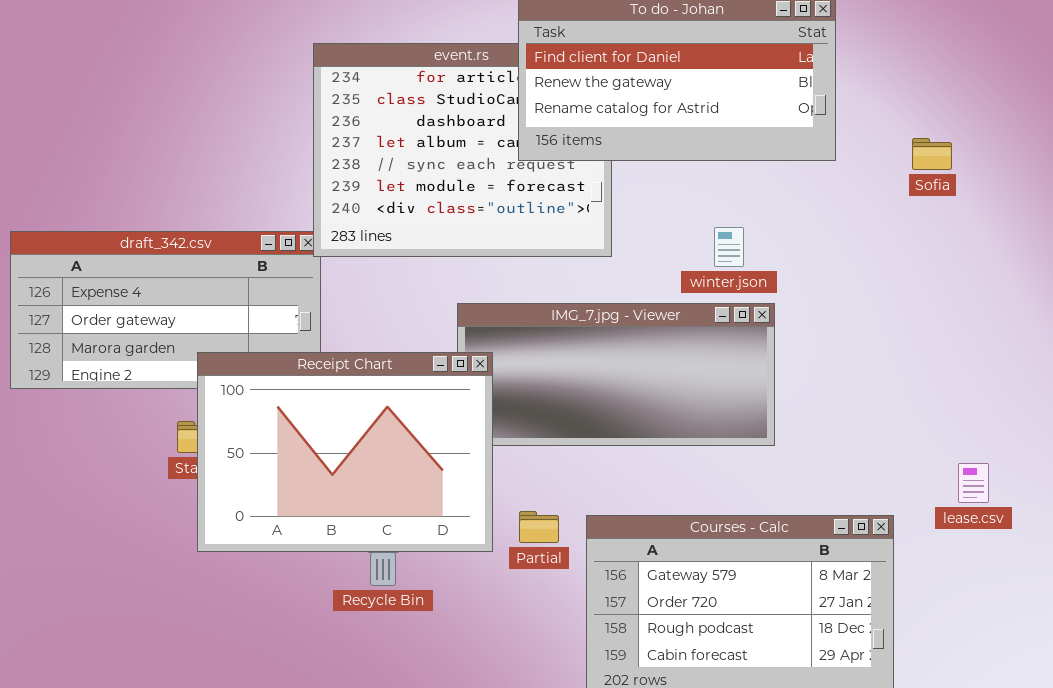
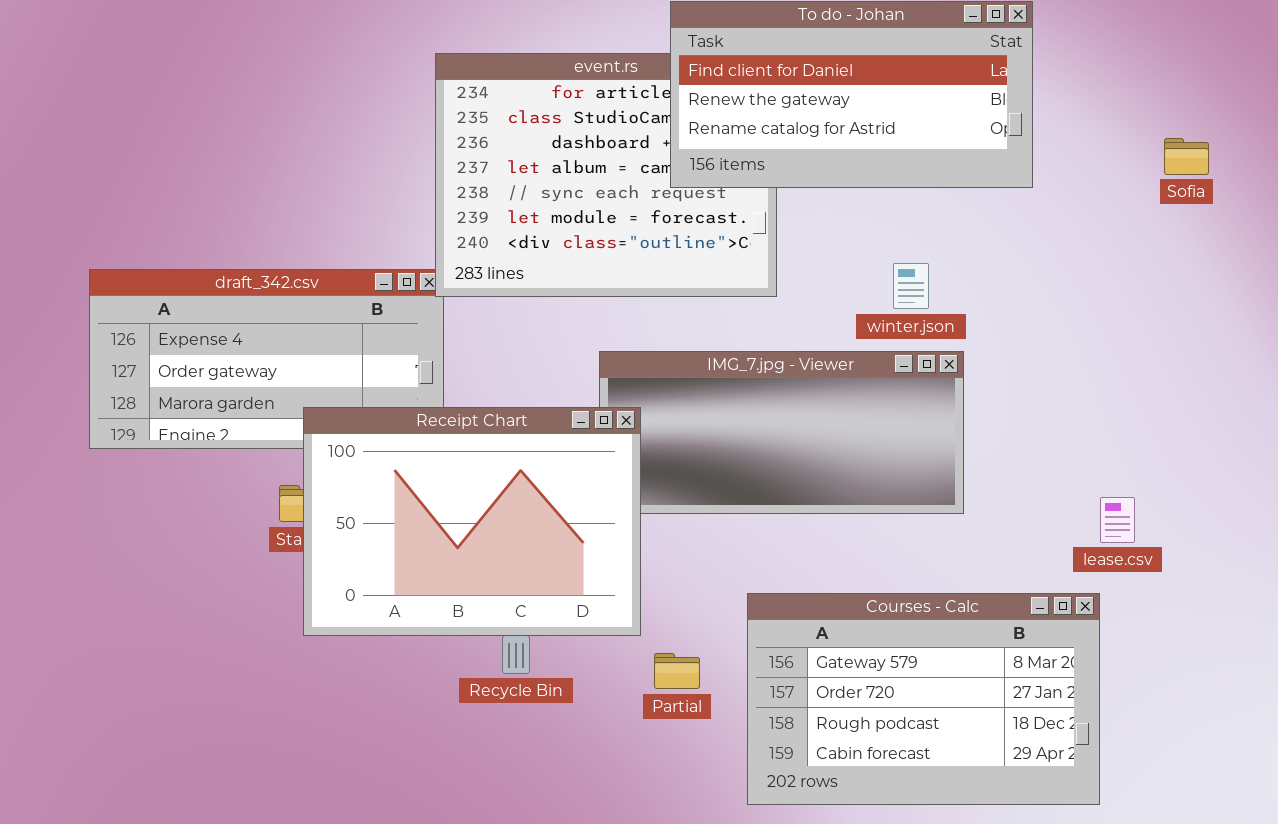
Sofia: [912,138,952,170] -> [1164,138,1209,175], moved
lease.csv: [958,463,989,503] -> [1100,497,1135,543], moved
Partial: [519,511,559,543] -> [654,653,700,689], moved

